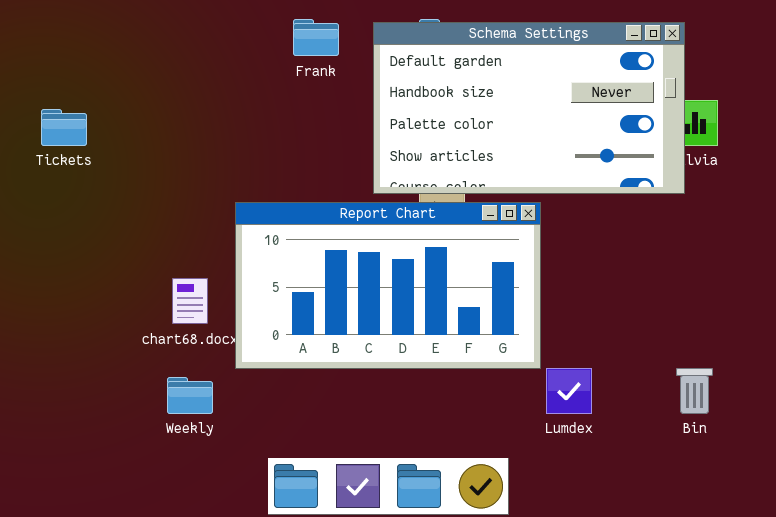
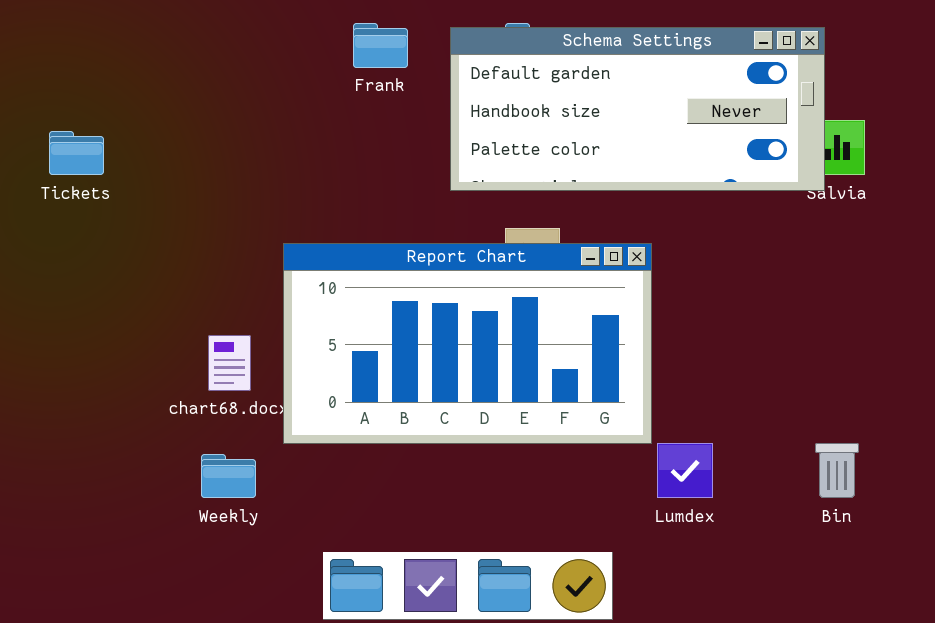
Schema Settings: [373,22,685,194] -> [450,27,825,191], resized

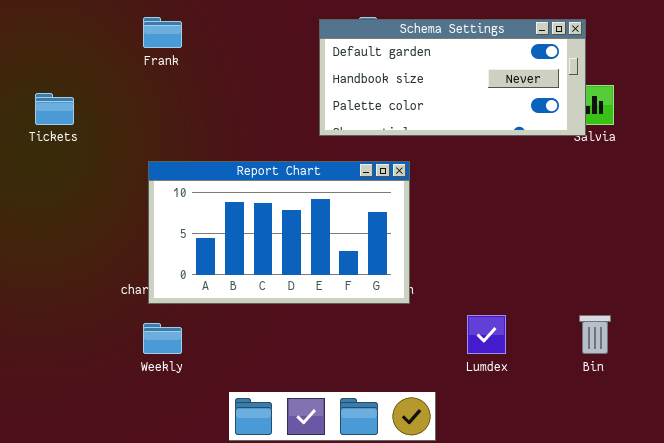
Frank: [353,23,408,68] -> [143,17,182,48], moved
Report Chart: [283,243,652,444] -> [148,161,410,304], moved

